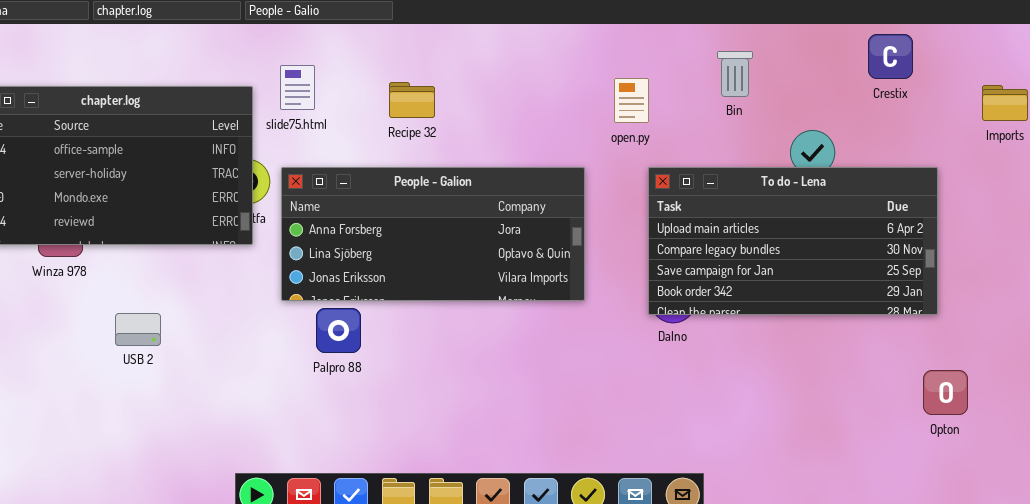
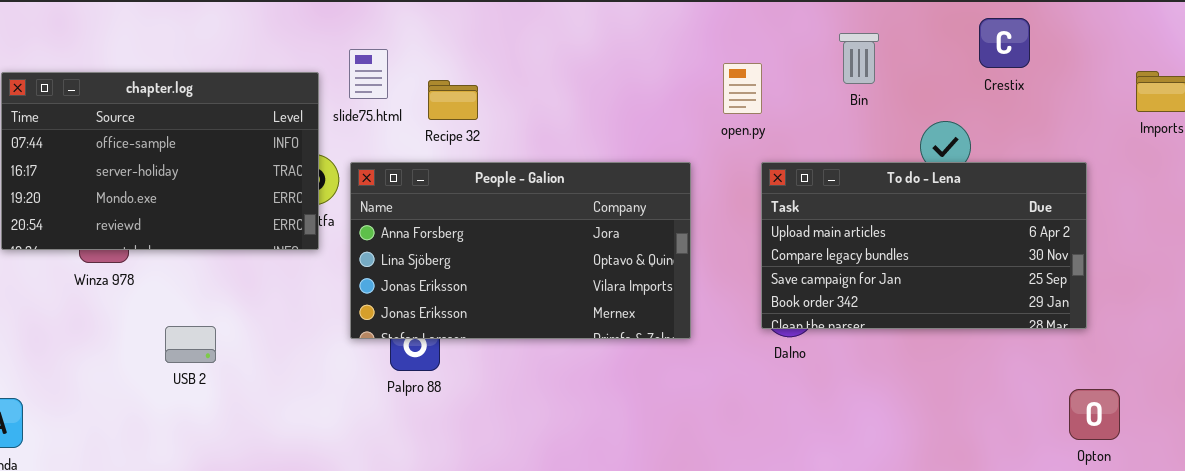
Crestix: [868,34,913,79] -> [979,18,1030,68], moved
Recipe 32: [389,82,435,118] -> [428,80,478,120], moved
People - Galion: [281,167,585,301] -> [350,162,691,339], resized

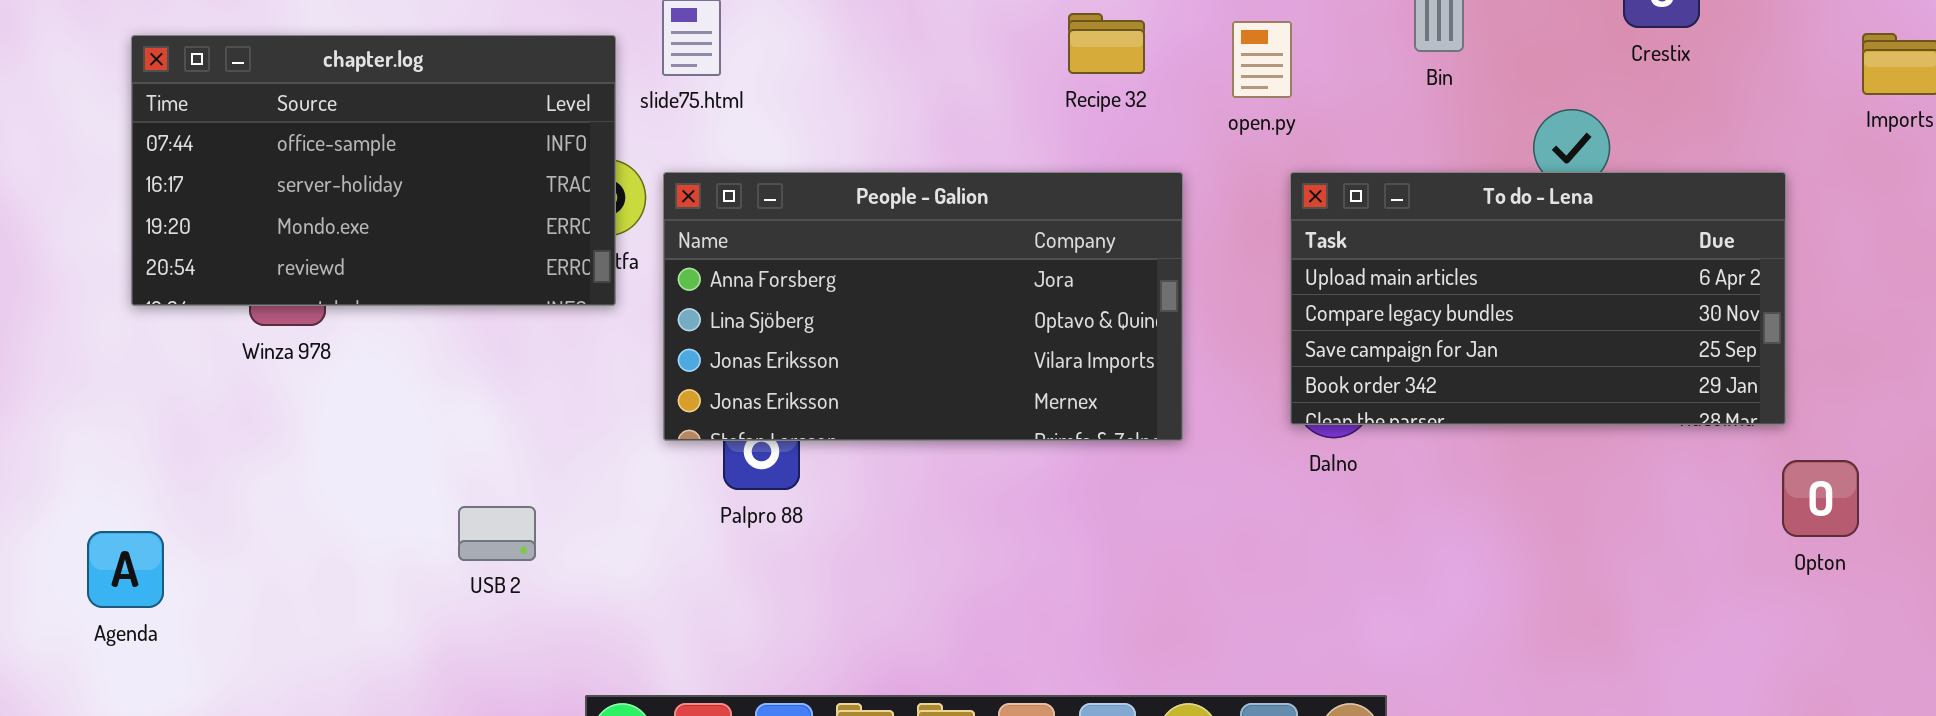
Recipe 32: [428,80,478,120] -> [1068,13,1145,74], moved
USB 2: [165,326,216,363] -> [458,506,536,561], moved
Opton: [1069,389,1120,440] -> [1782,460,1859,537], moved

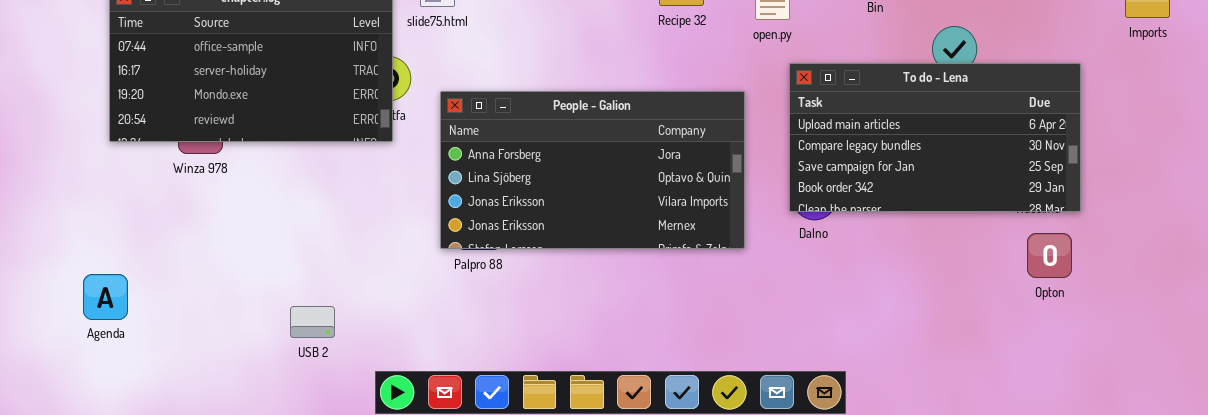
People - Galion: [663,172,1183,441] -> [440,91,745,249], moved
Opton: [1782,460,1859,537] -> [1027,233,1072,278], moved
USB 2: [458,506,536,561] -> [290,306,335,338], moved

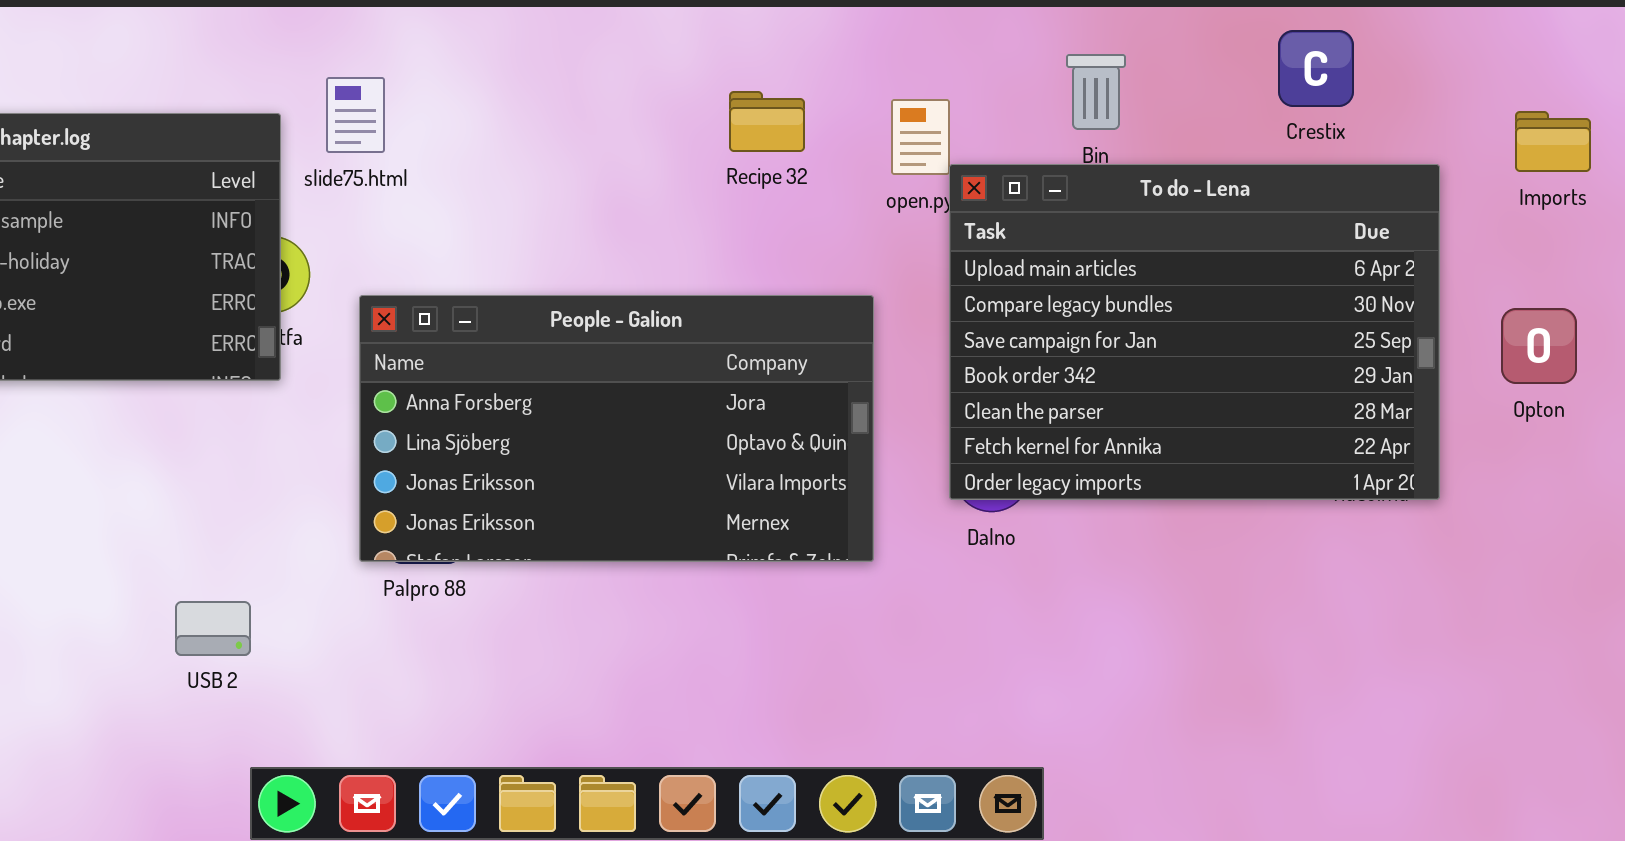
To do - Lena: [789,63,1081,212] -> [949,164,1440,500], resized
Opton: [1027,233,1072,278] -> [1501,308,1577,384], moved
USB 2: [290,306,335,338] -> [175,601,251,656], moved

